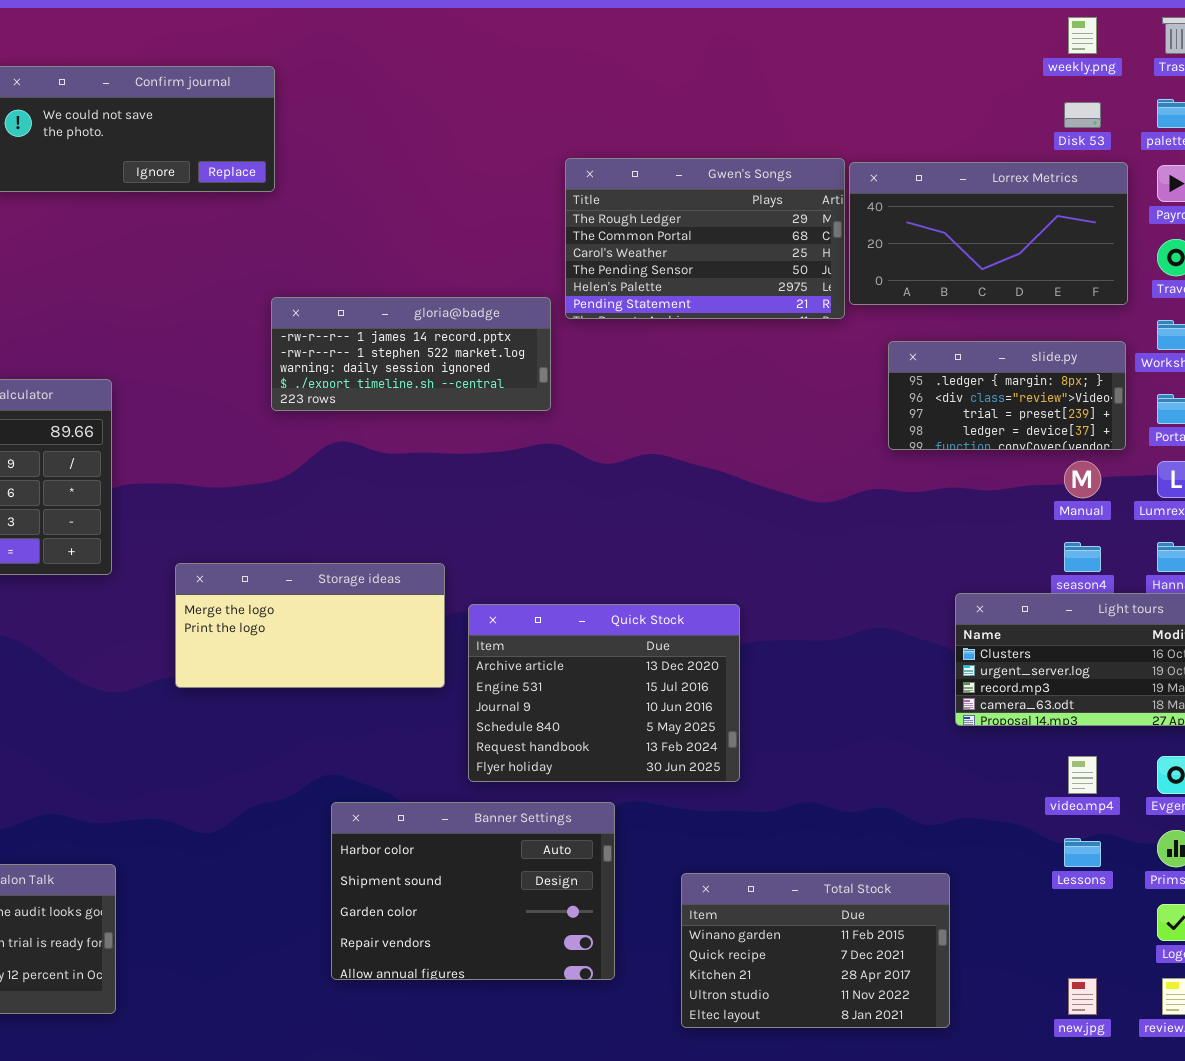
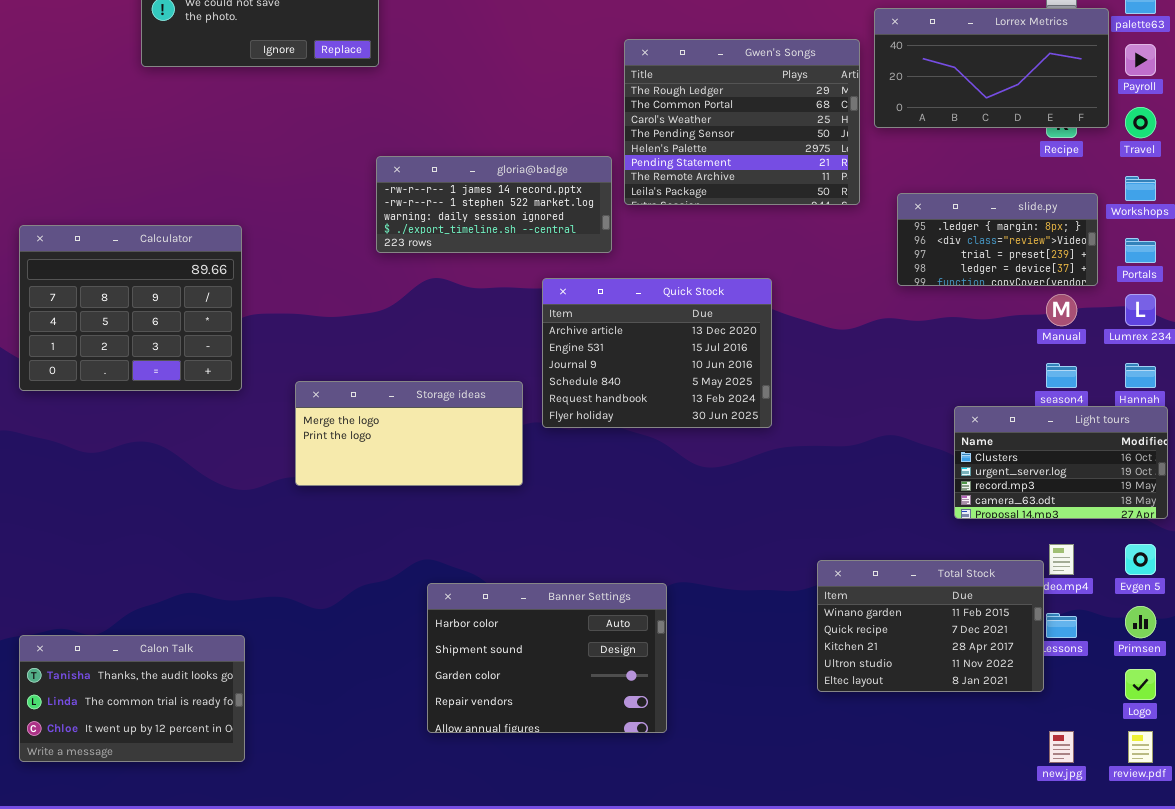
Gwen's Songs: [565,158,845,319] -> [624,39,860,205], resized
Lorrex Metrics: [849,162,1128,305] -> [874,8,1109,128], moved
Quick Stock: [468,604,740,782] -> [542,278,772,428], moved
Total Stock: [681,873,950,1028] -> [817,560,1044,692], moved

